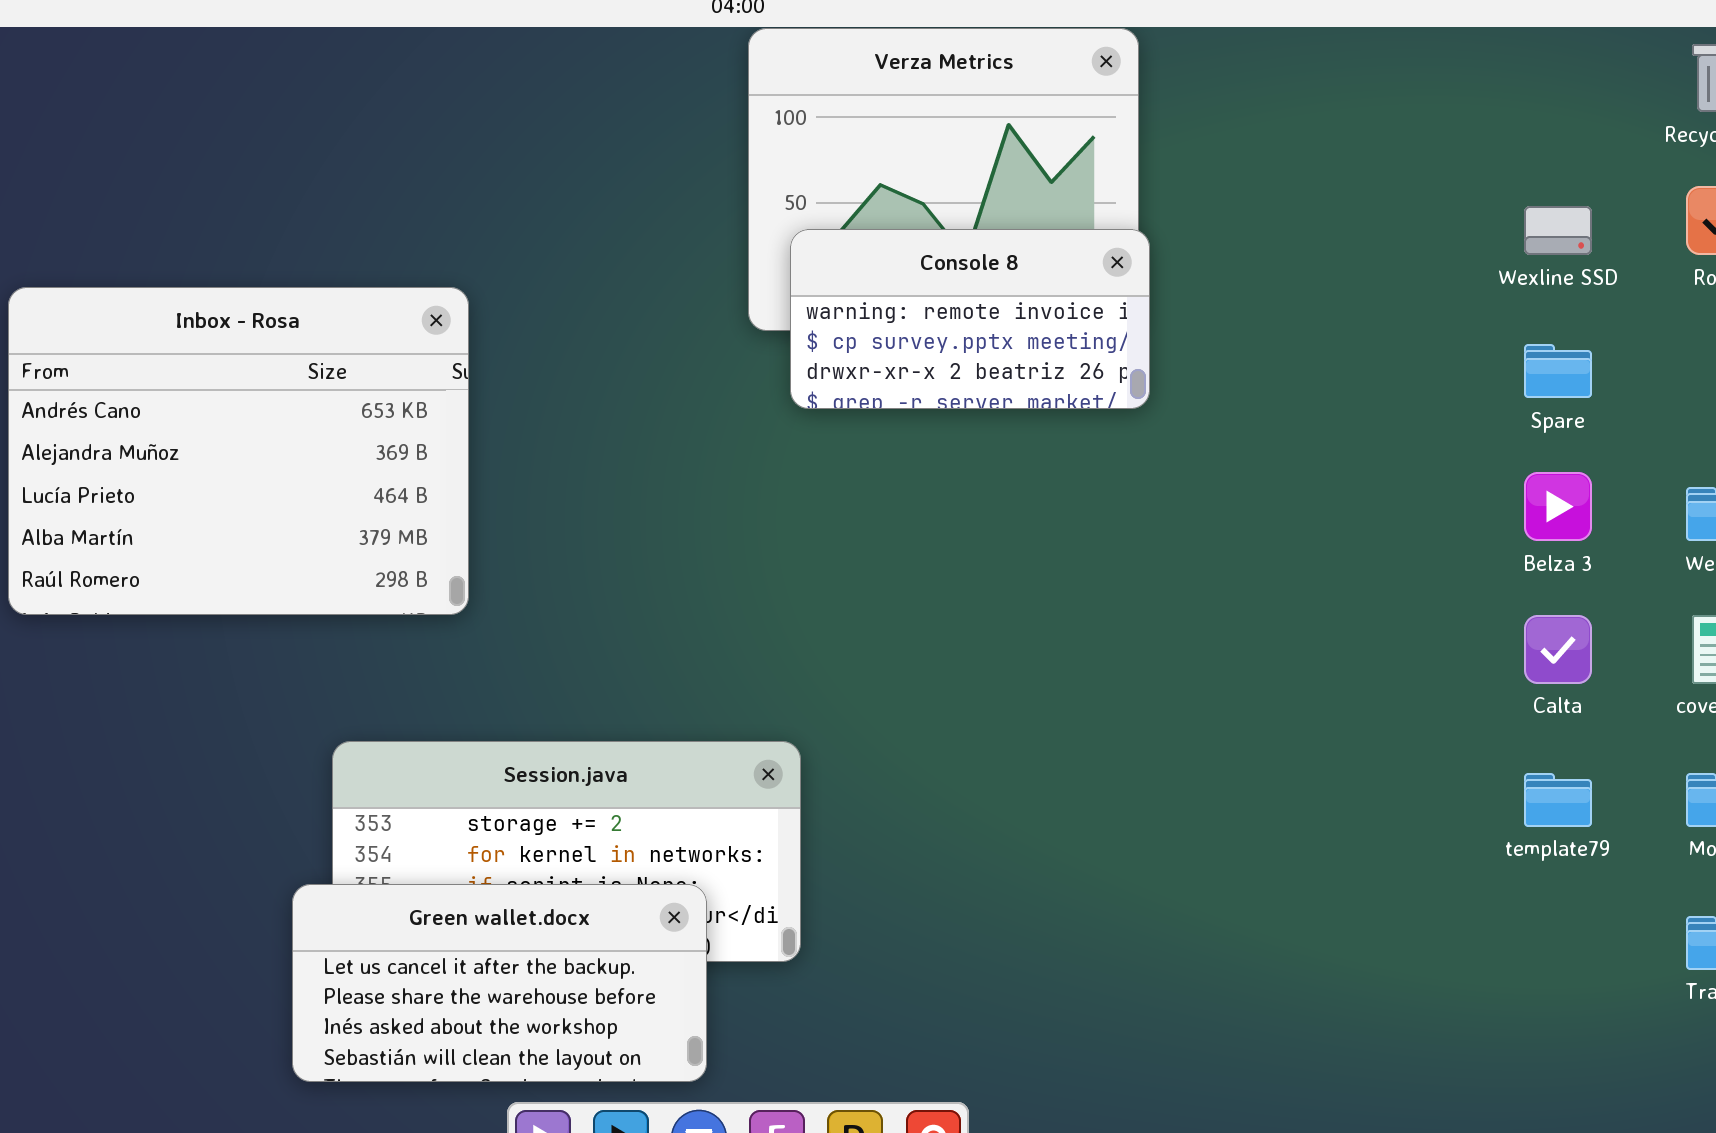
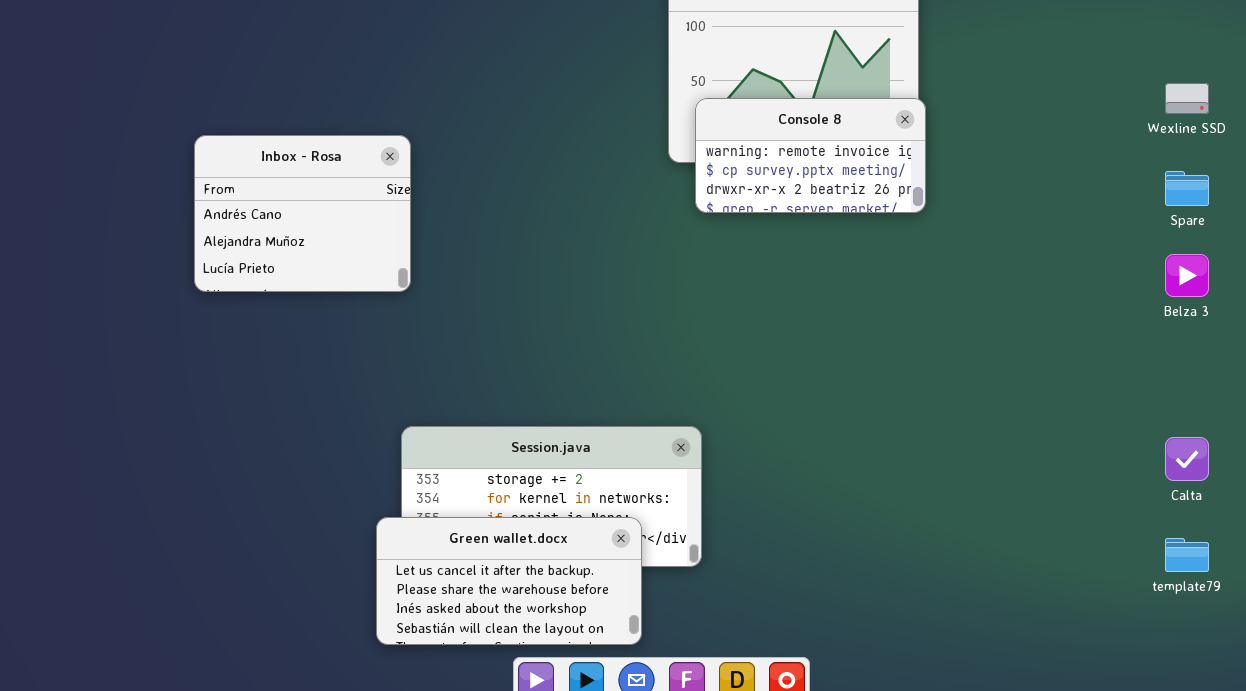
Inbox - Rosa: [8,287,469,615] -> [194,135,411,292], resized
Calta: [1524,615,1592,684] -> [1165,437,1209,481], moved
template79: [1524,773,1592,827] -> [1165,538,1209,572], moved

